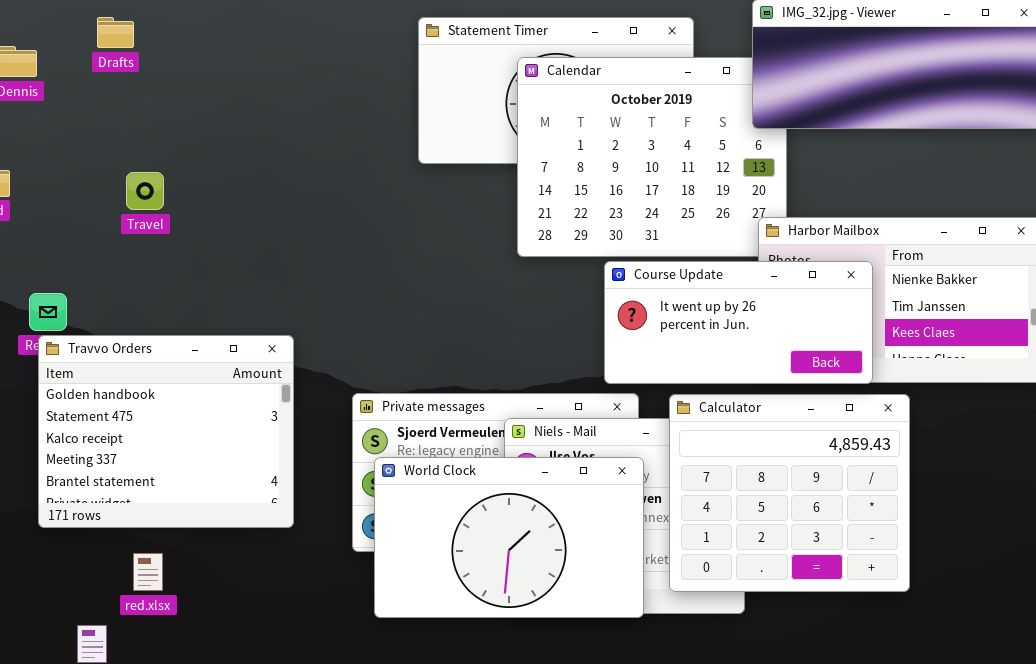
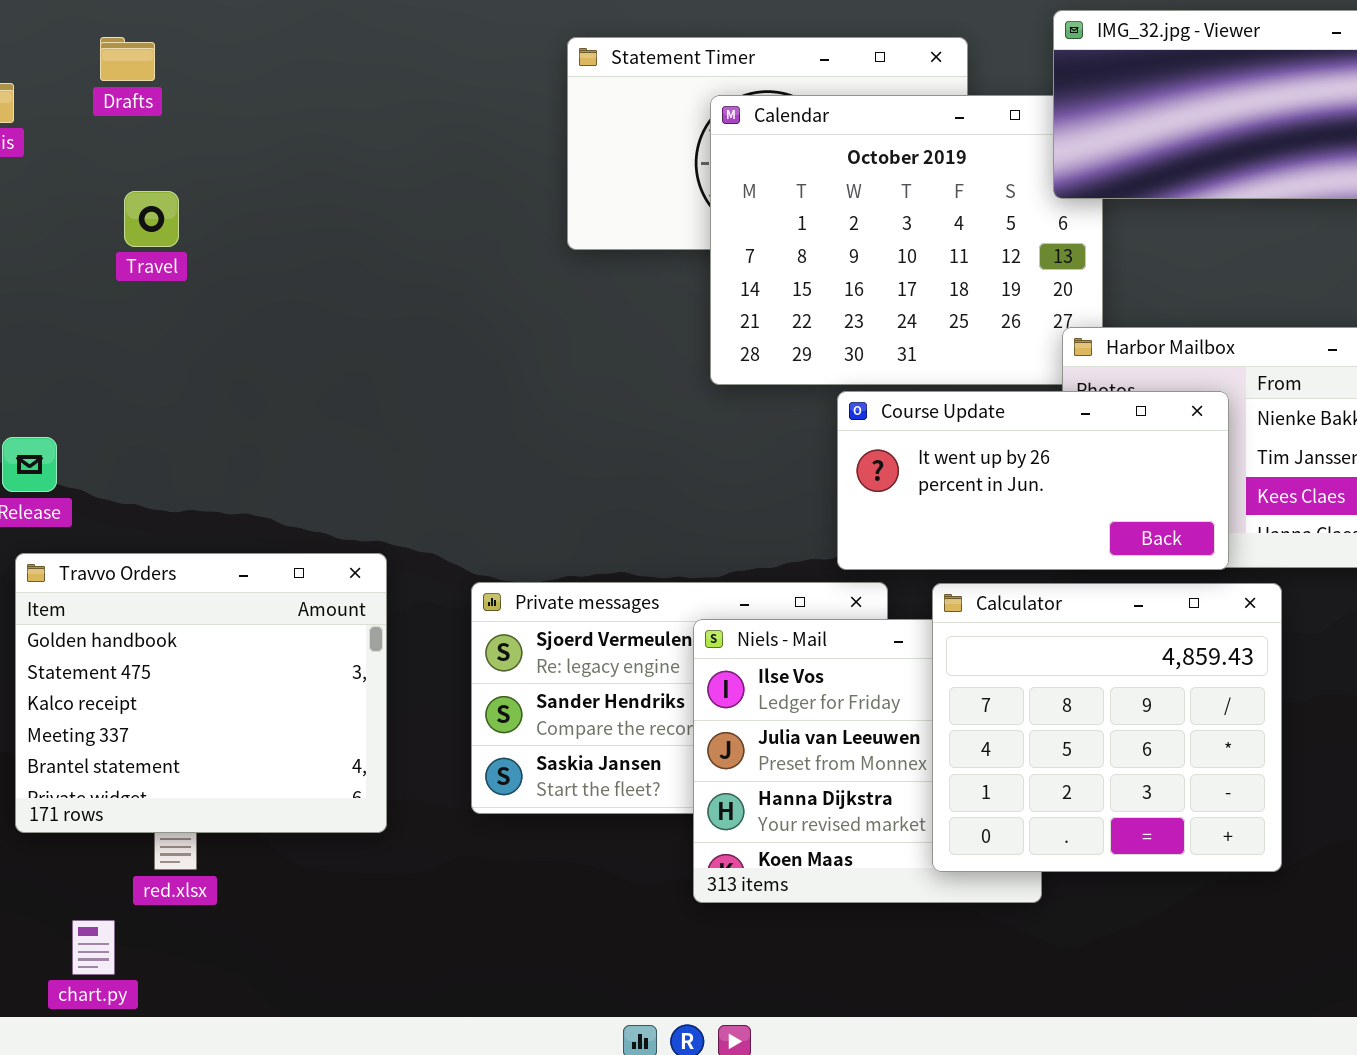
Travel: [126,172,164,210] -> [124,191,179,247], moved
Travvo Orders: [38,335,294,528] -> [15,553,387,833], moved
World Clock: [374,457,644,618] -> none, closed

